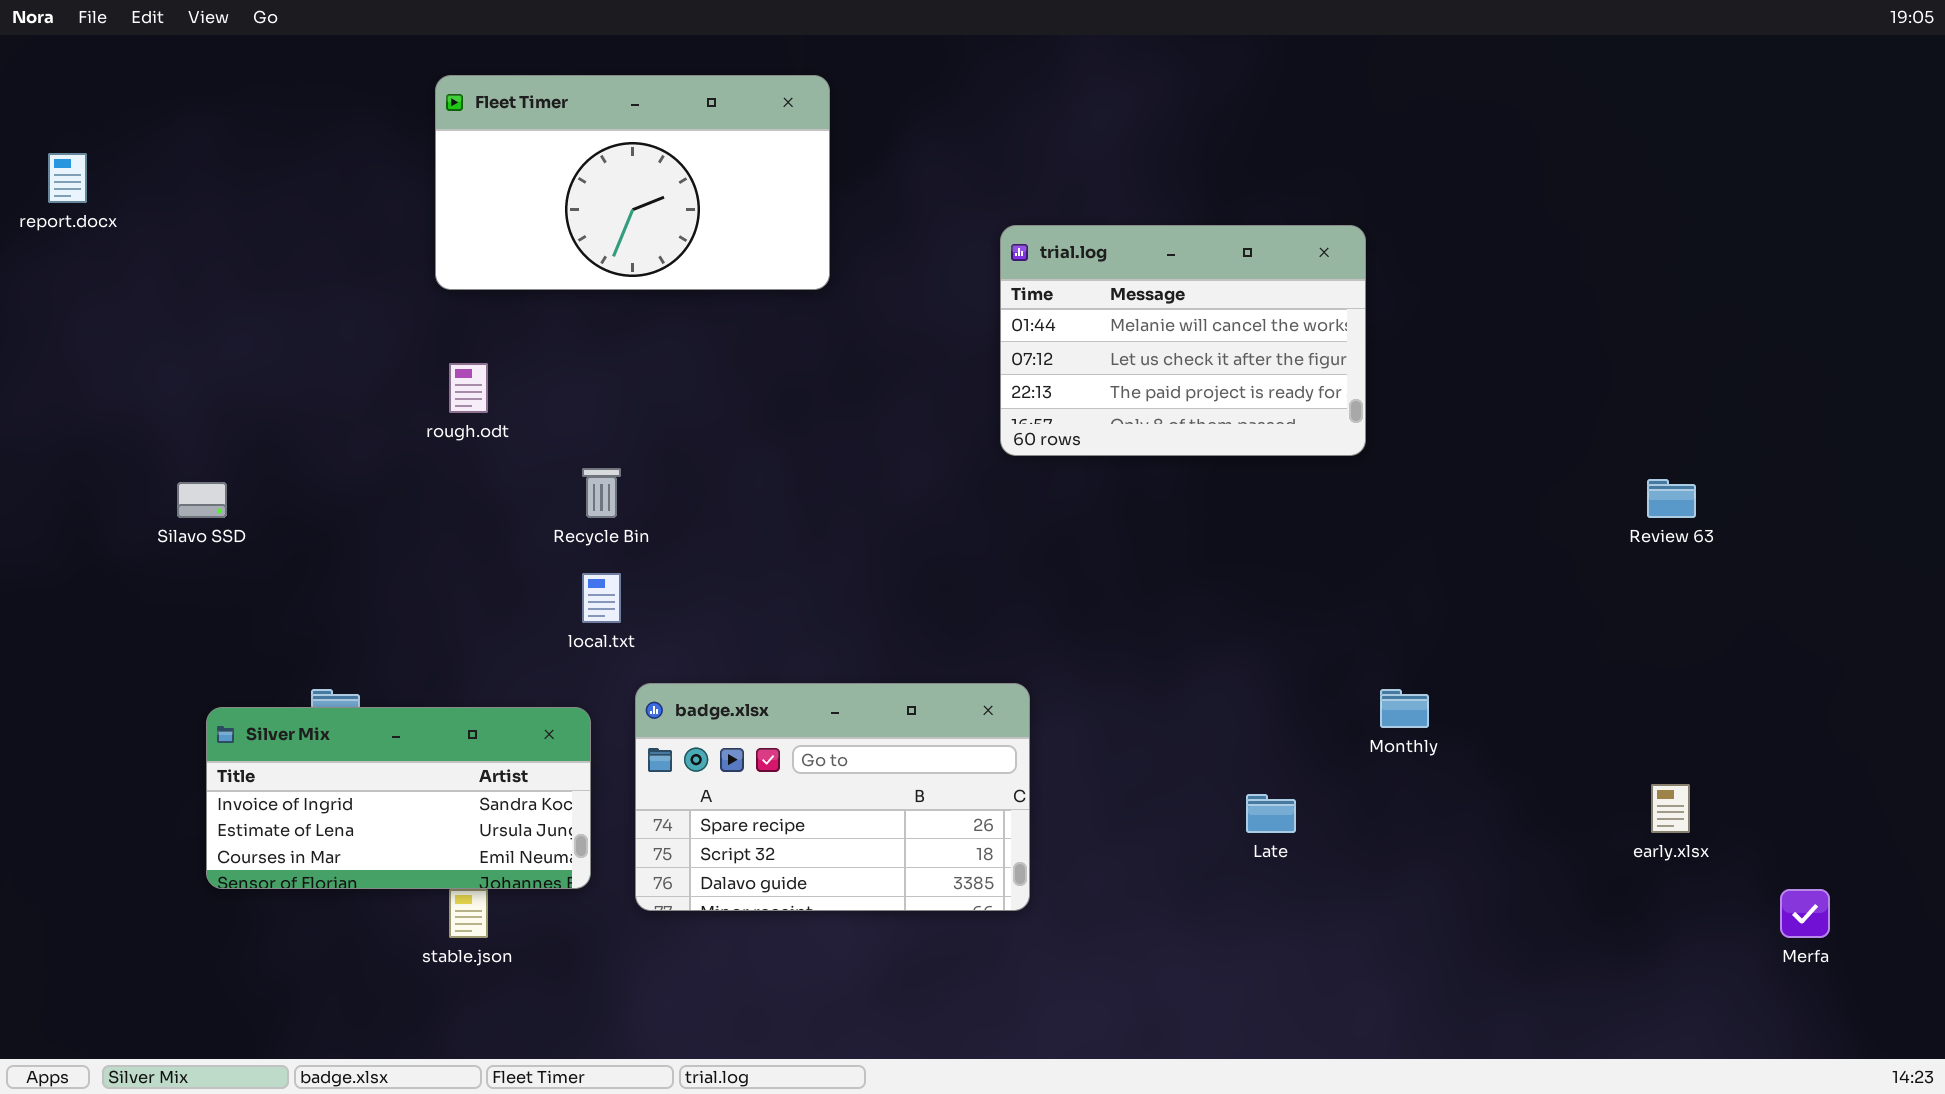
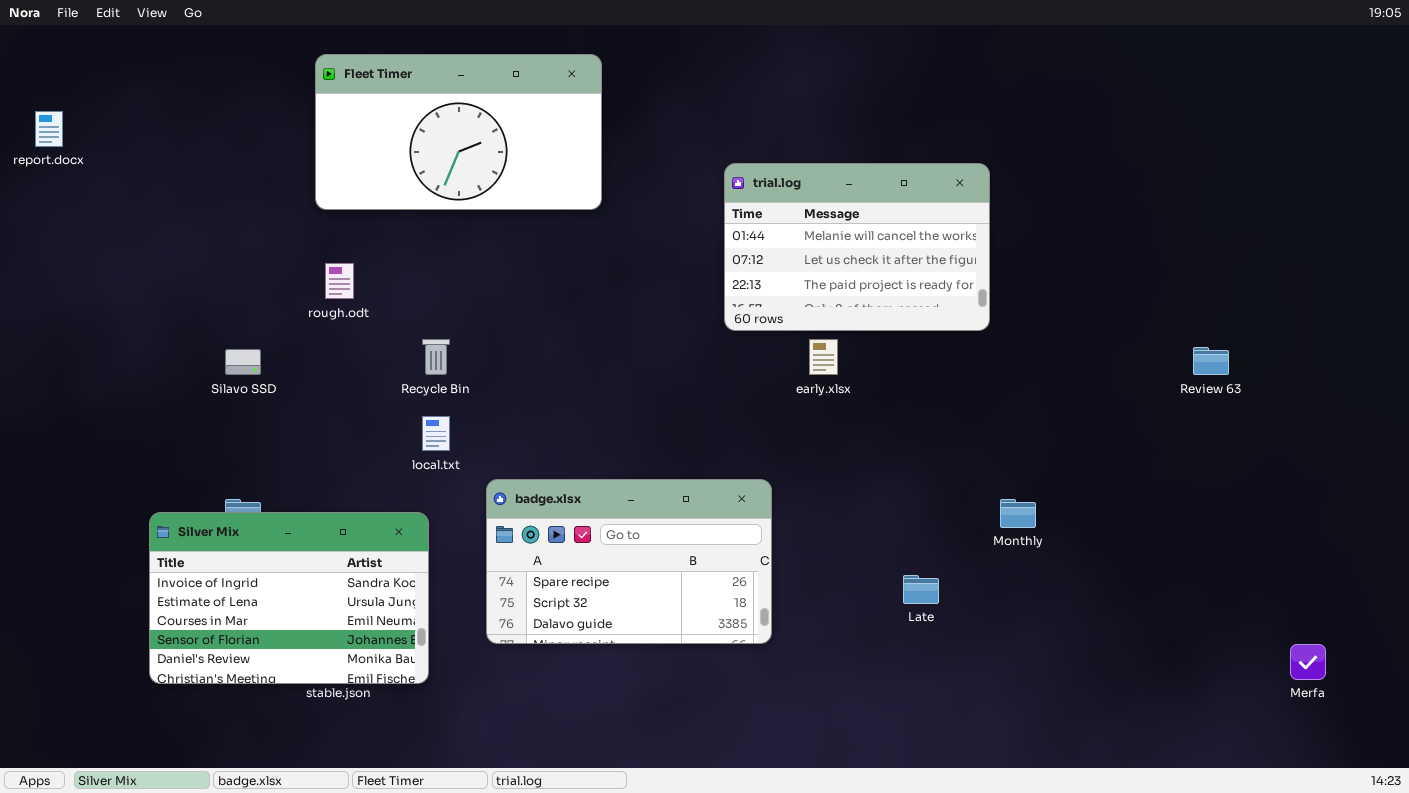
Silavo SSD: [177,482,227,518] -> [225,349,261,375], moved
badge.xlsx: [635,683,1030,911] -> [486,479,772,644], moved
Silver Mix: [206,707,591,889] -> [149,512,429,684], resized
early.xlsx: [1651,784,1690,833] -> [809,339,838,375], moved

